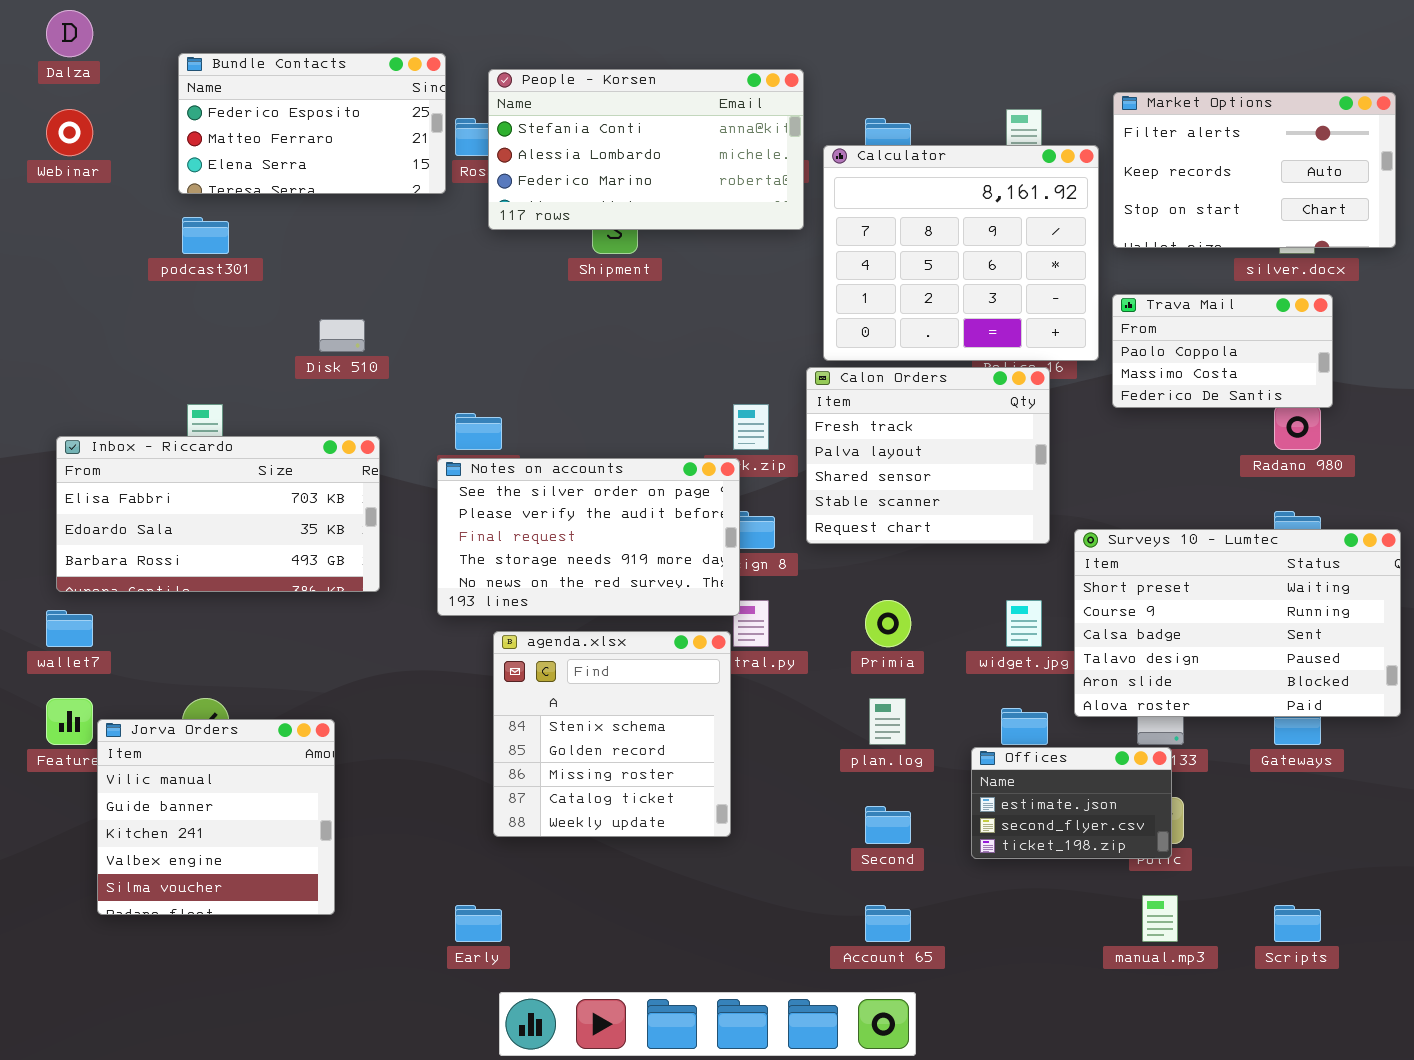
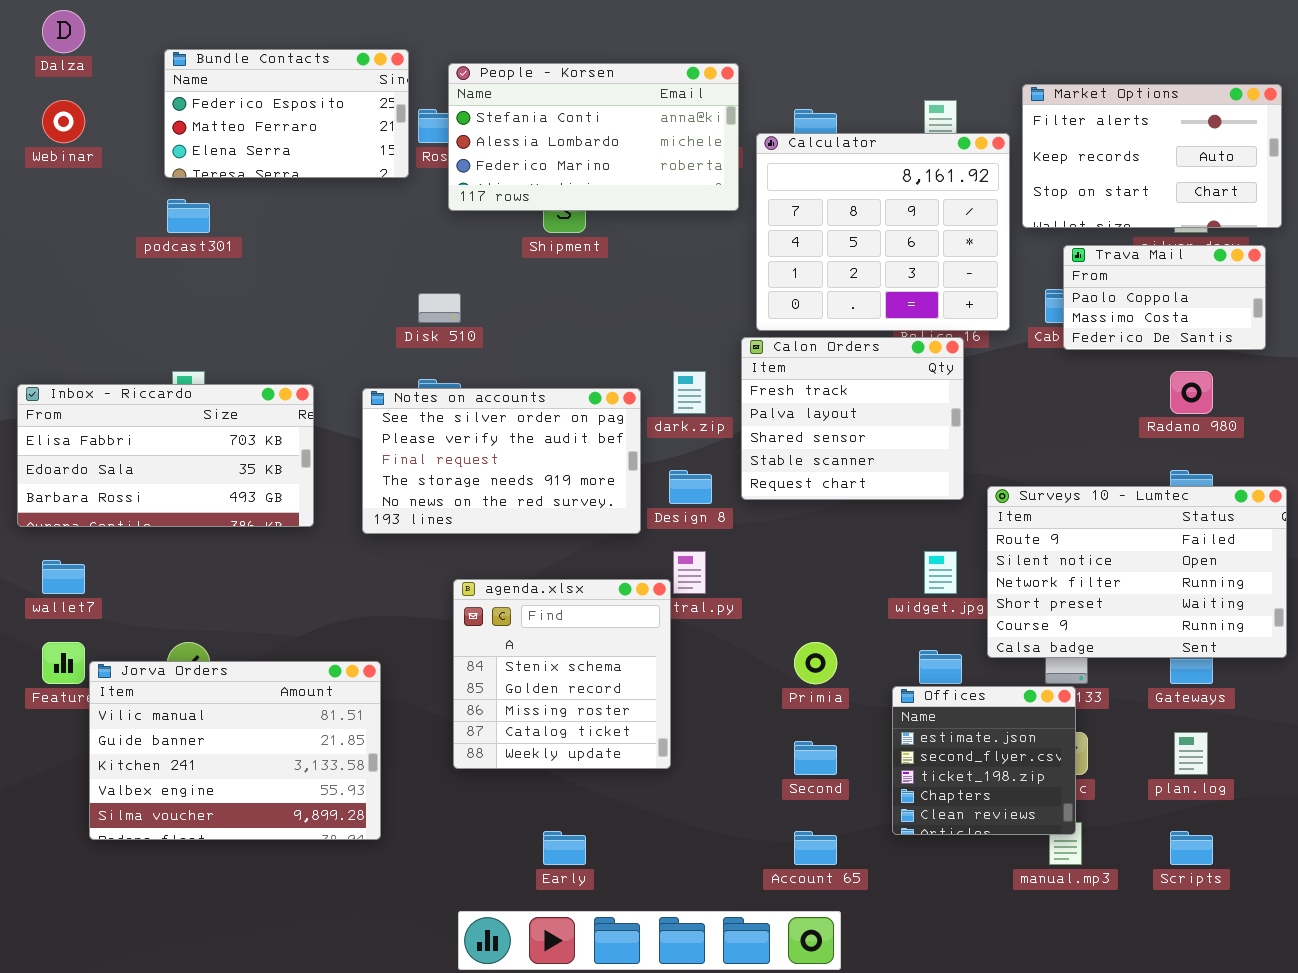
Trava Mail: [1112,294,1333,408] -> [1063,245,1266,350], moved
Disk 510: [319,319,365,352] -> [418,293,461,323], moved
Inbox - Riccardo: [56,436,380,592] -> [17,384,314,527], moved
Notes on accounts: [437,458,740,616] -> [362,388,641,534], moved
Surveys 10 - Lumtec: [1074,529,1401,717] -> [987,486,1287,658], scrolled up 3 rows
Primia: [865,600,911,647] -> [794,642,837,684], moved
plan.log: [869,698,906,745] -> [1174,732,1208,775], moved
Jorva Orders: [97,719,335,915] -> [89,661,381,840], resized
Offices: [971,747,1172,859] -> [892,686,1076,835], resized
Early: [455,905,502,942] -> [543,831,586,865], moved

